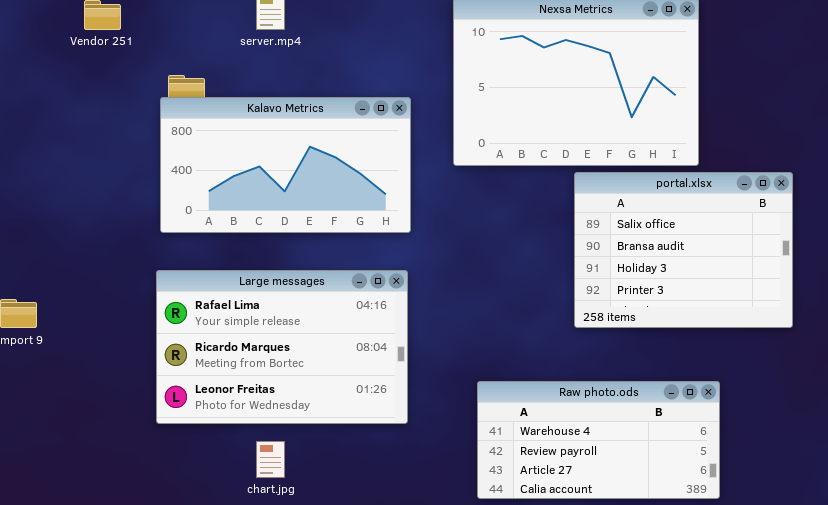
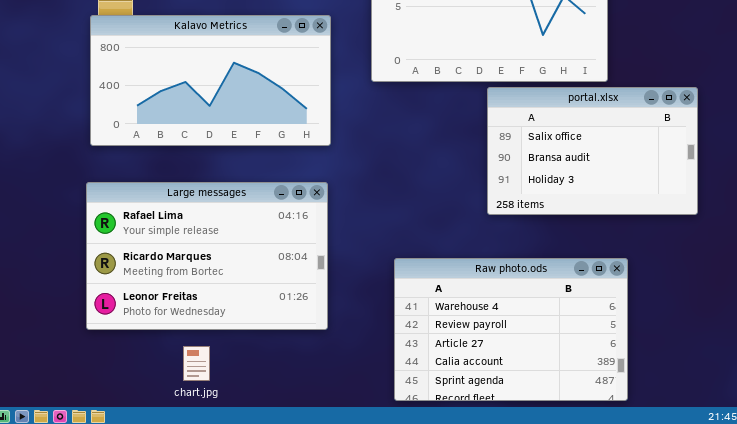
portal.xlsx: [574,172,793,328] -> [487,87,698,215], resized
Raw photo.ods: [477,381,720,499] -> [394,258,628,401], resized

